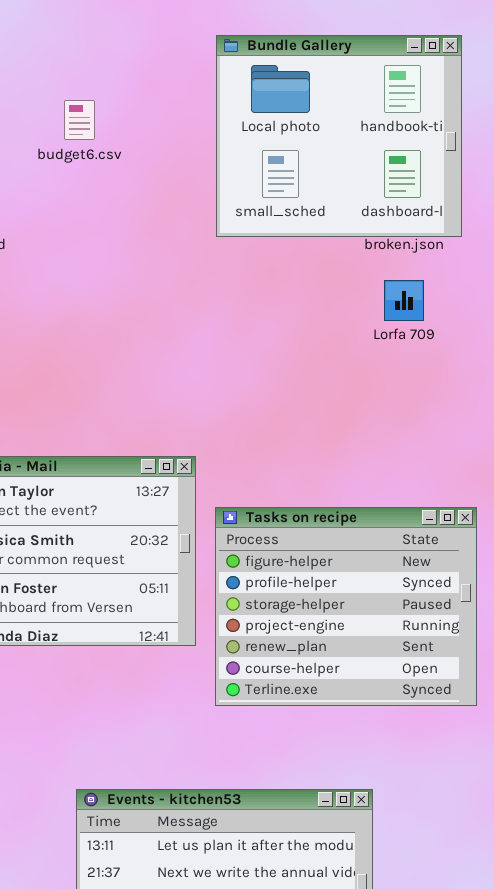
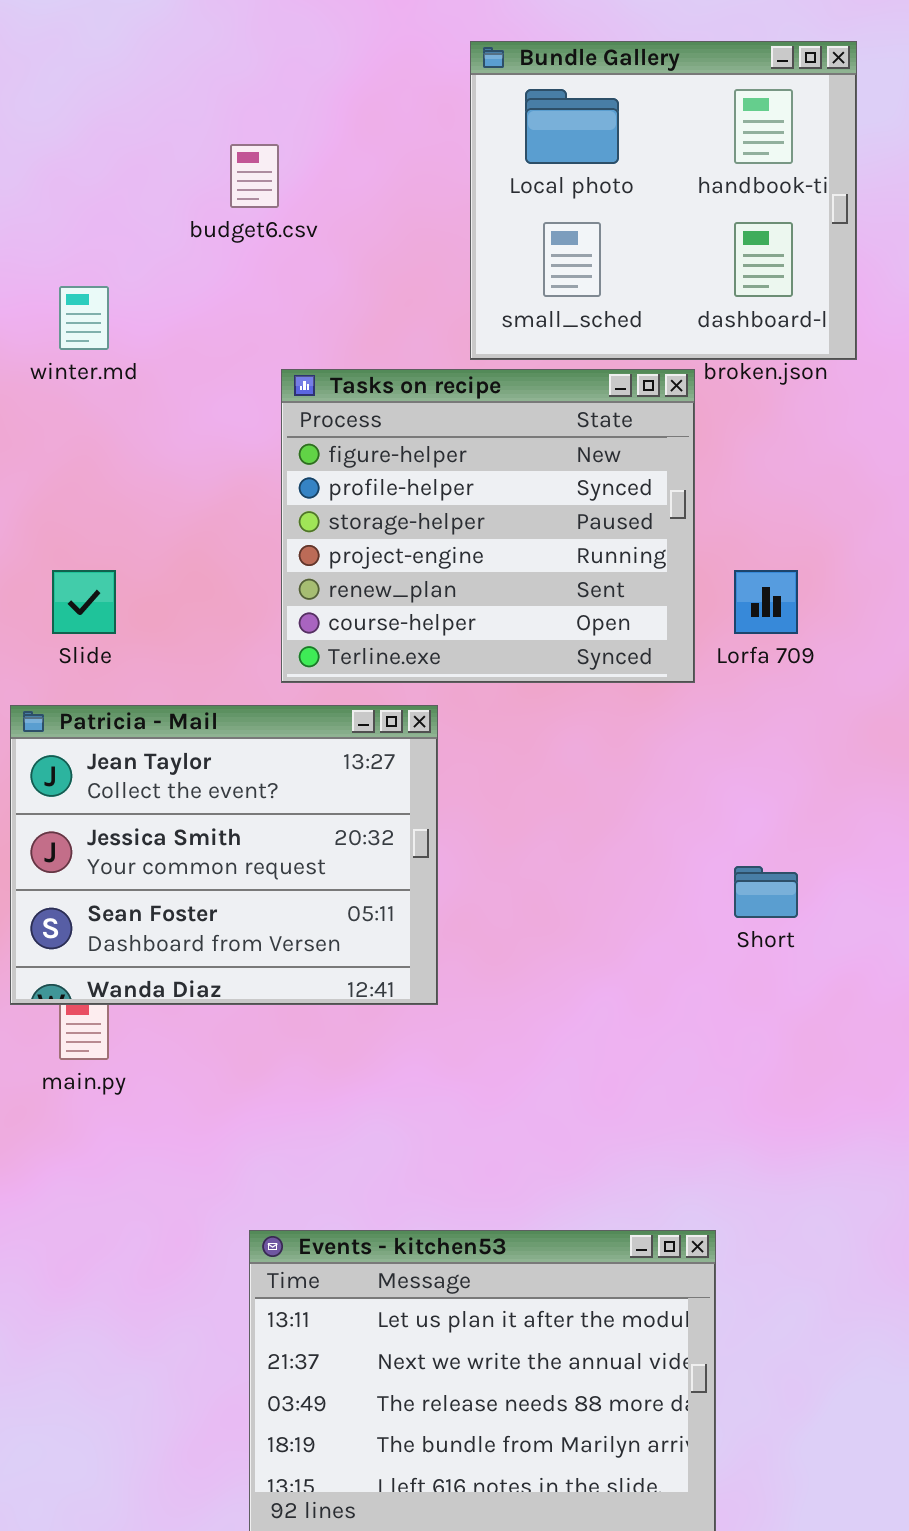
Lorfa 709: [384,280,424,321] -> [734,570,798,634], moved
Tasks on recipe: [215,507,477,706] -> [281,369,695,683], moved

